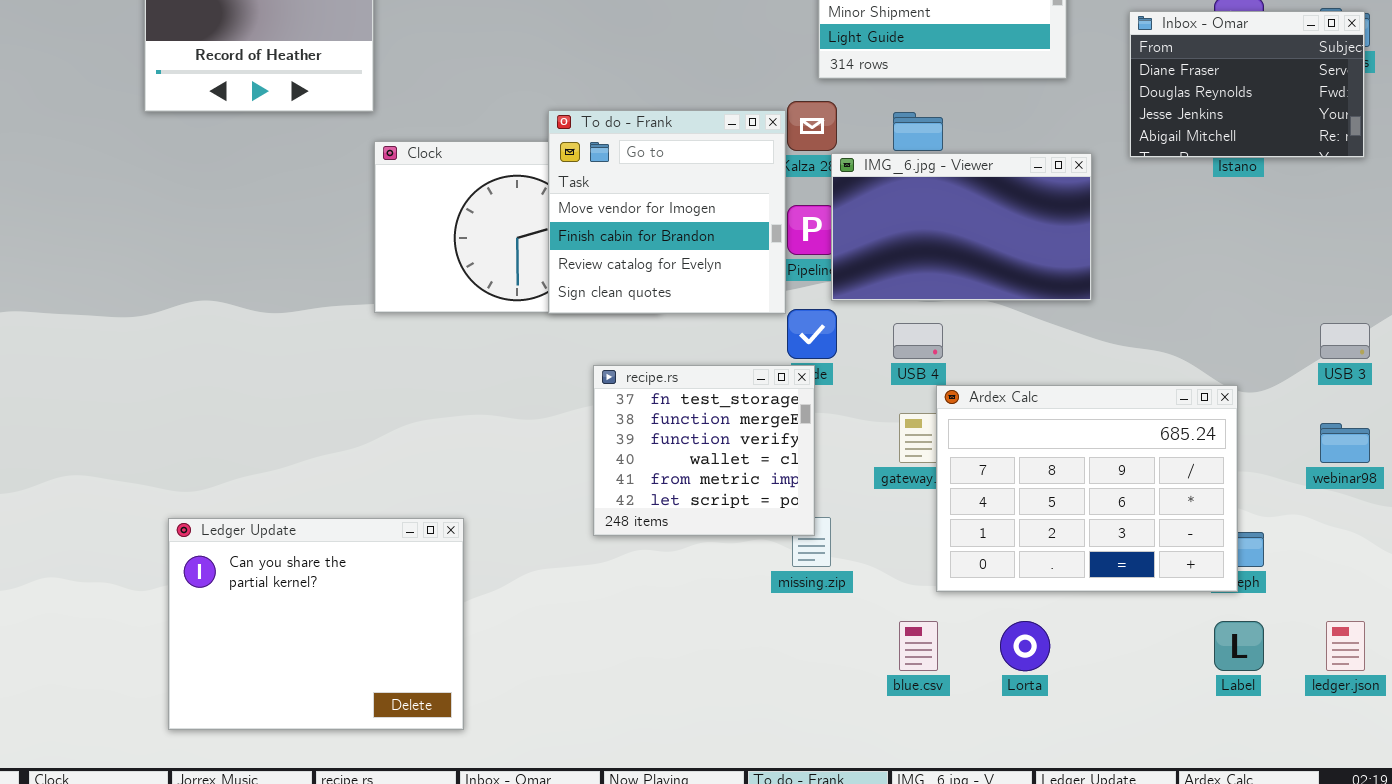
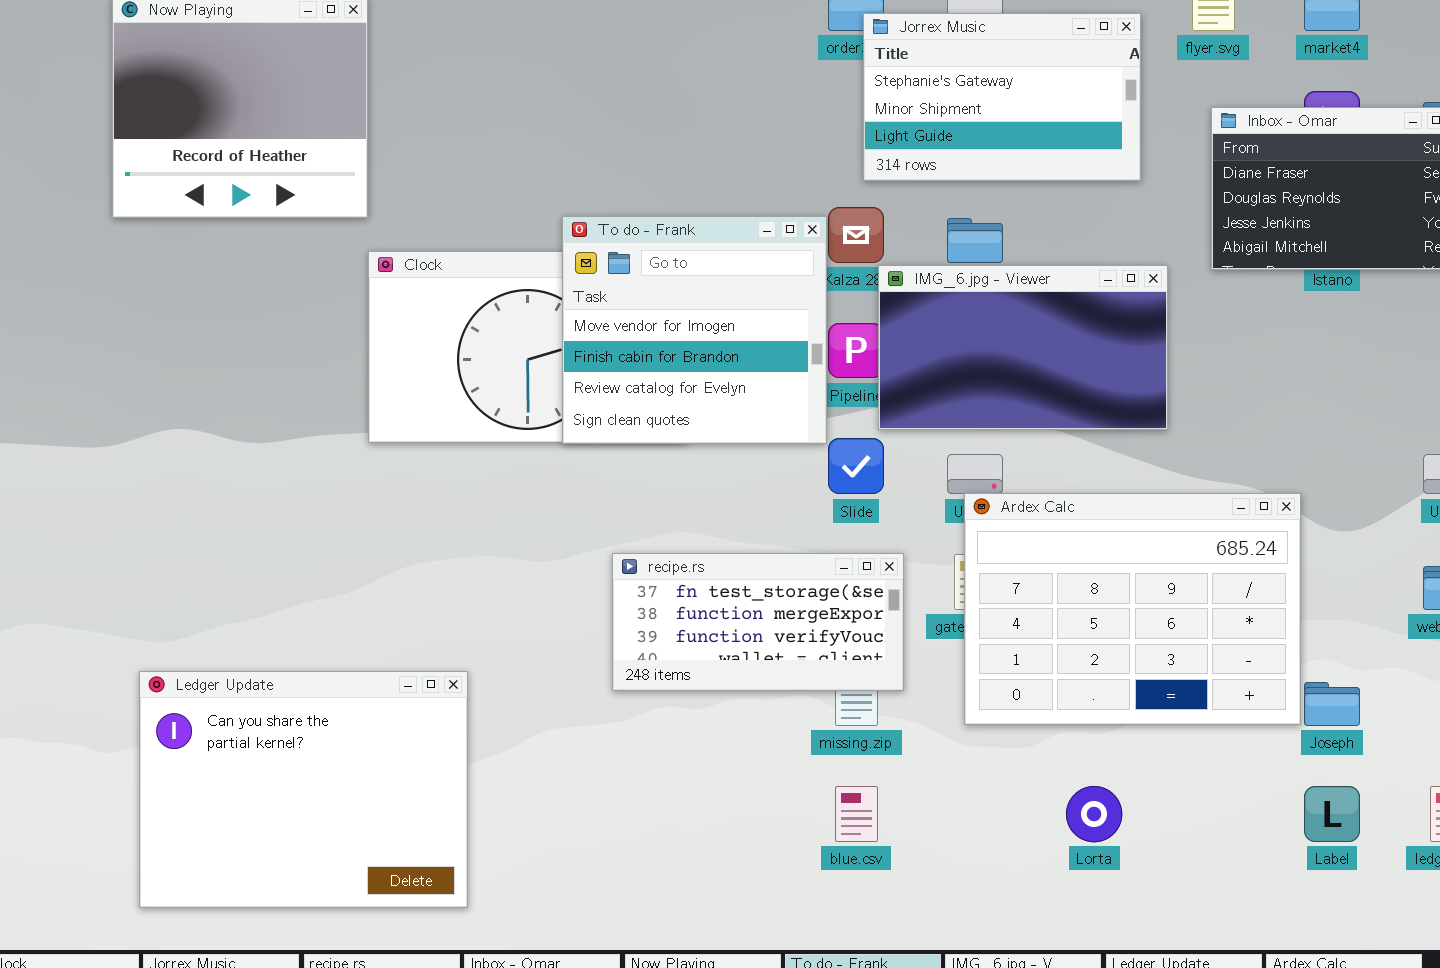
recipe.rs: [593,365,815,536] -> [612,553,904,691], resized
Ardex Calc: [936,385,1238,592] -> [964,493,1301,725], moved
blue.csv: [899,621,938,671] -> [835,786,878,842], moved

